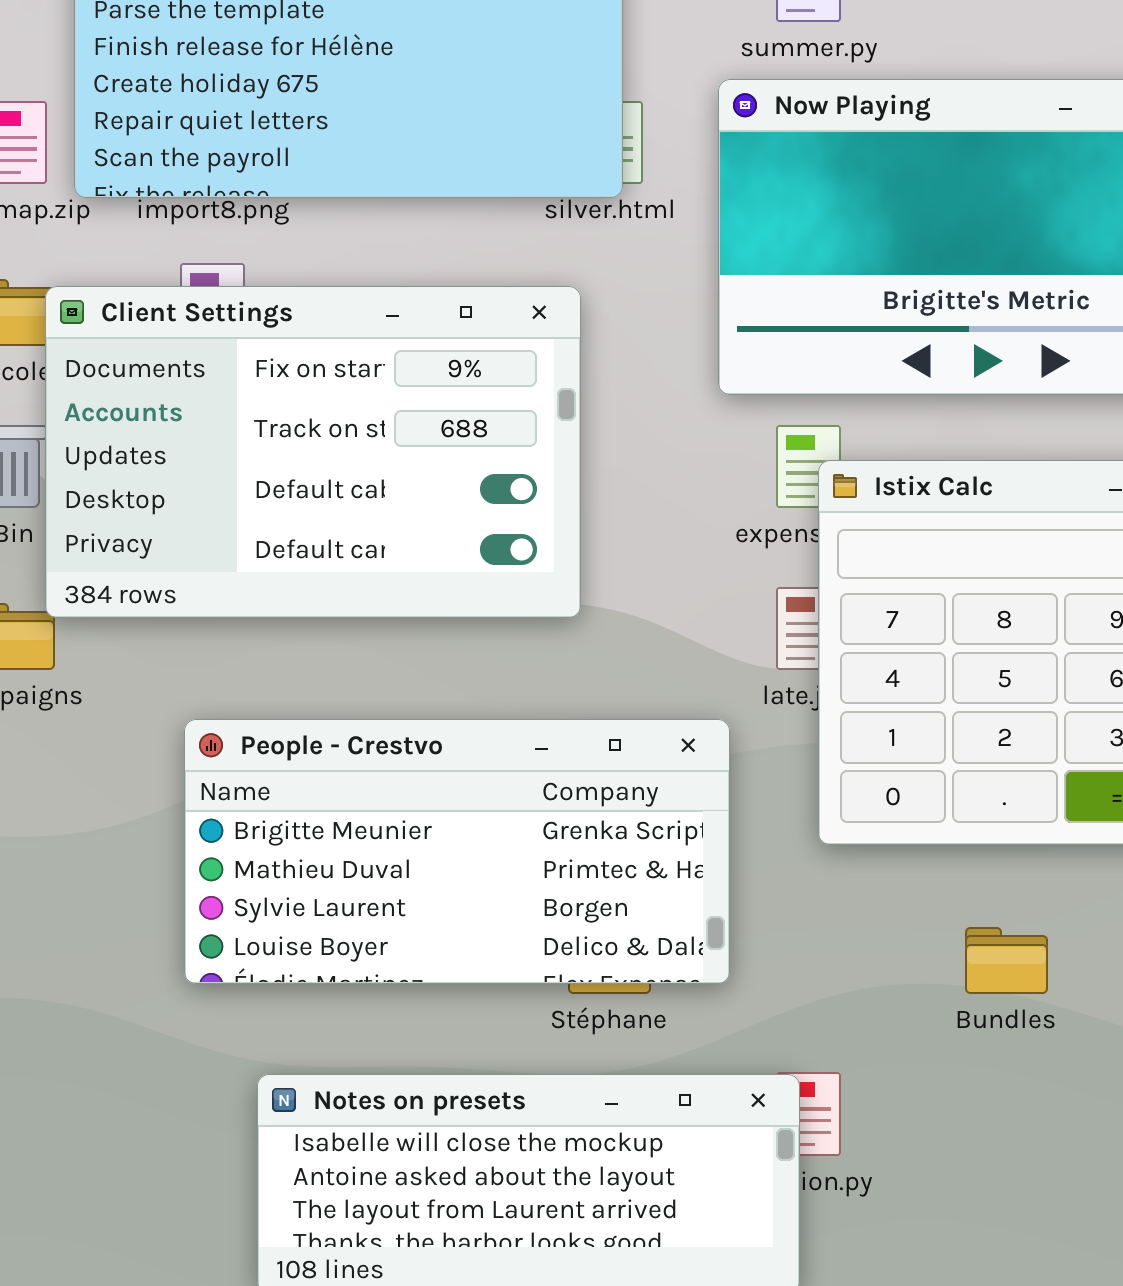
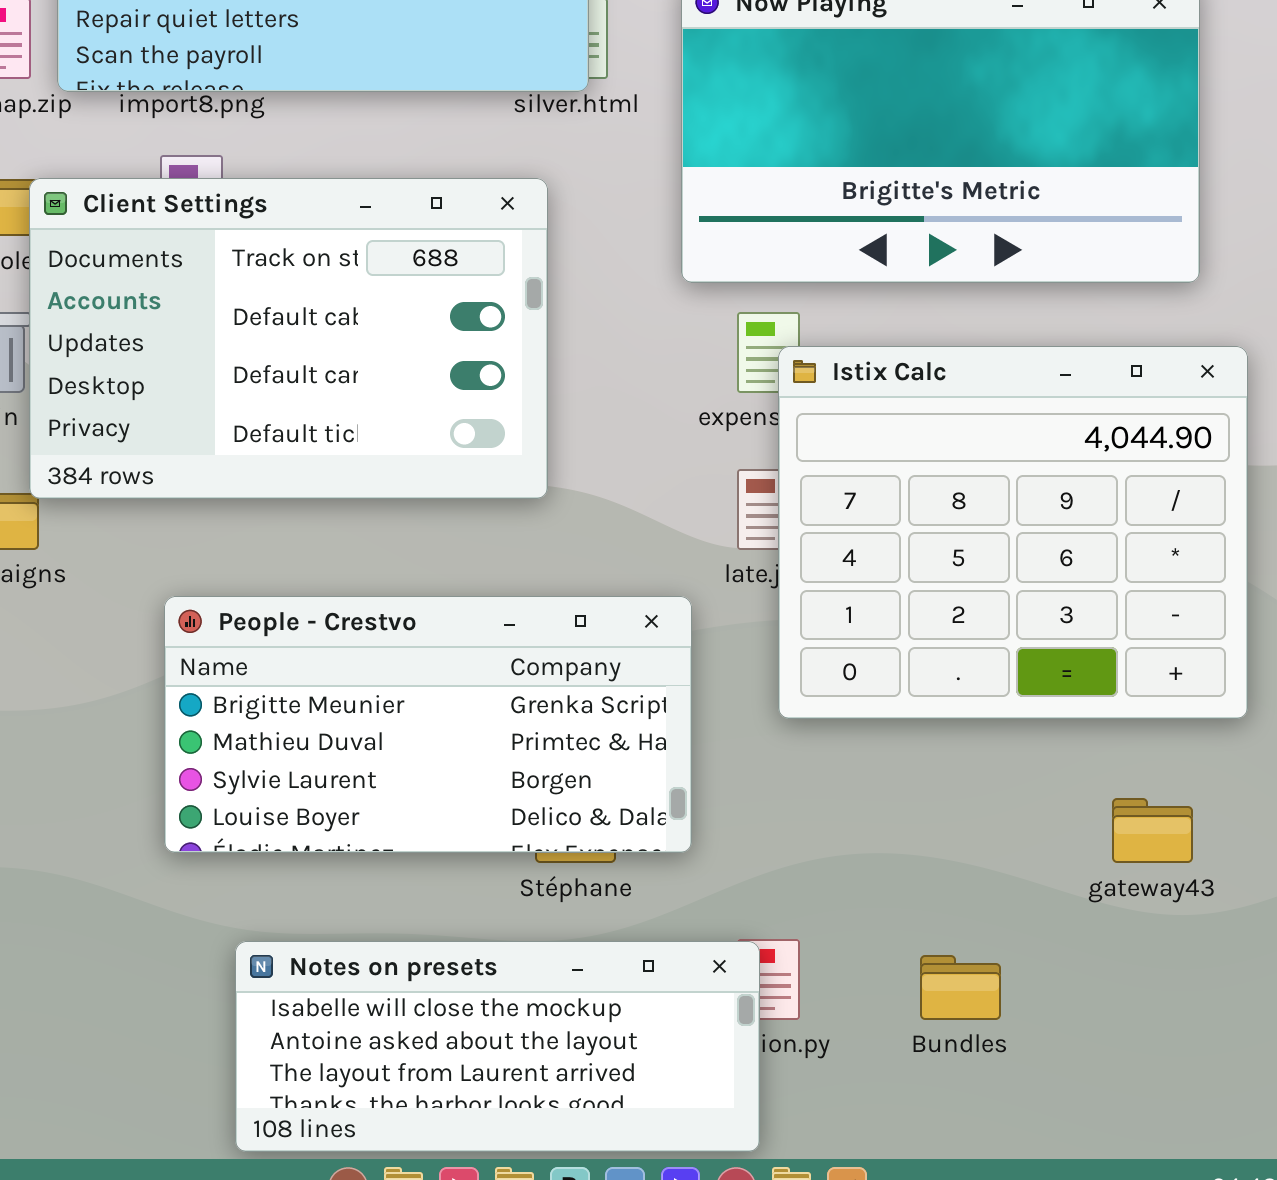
Client Settings: [45,286,581,618] -> [29,178,548,499], scrolled down 1 row
Bundles: [965,927,1048,994] -> [920,955,1001,1020], moved

